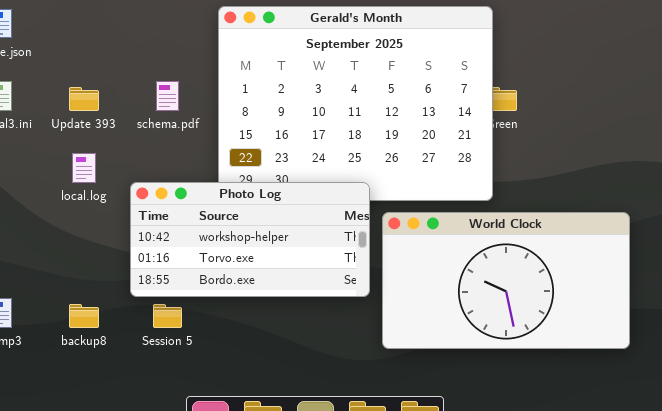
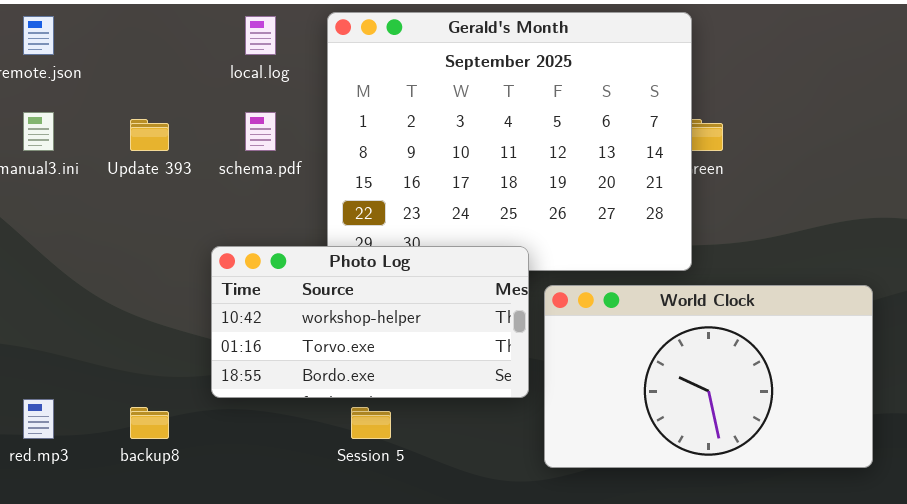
local.log: [72,153,96,183] -> [245,16,276,55], moved
Session 5: [153,304,182,328] -> [351,407,391,439], moved

